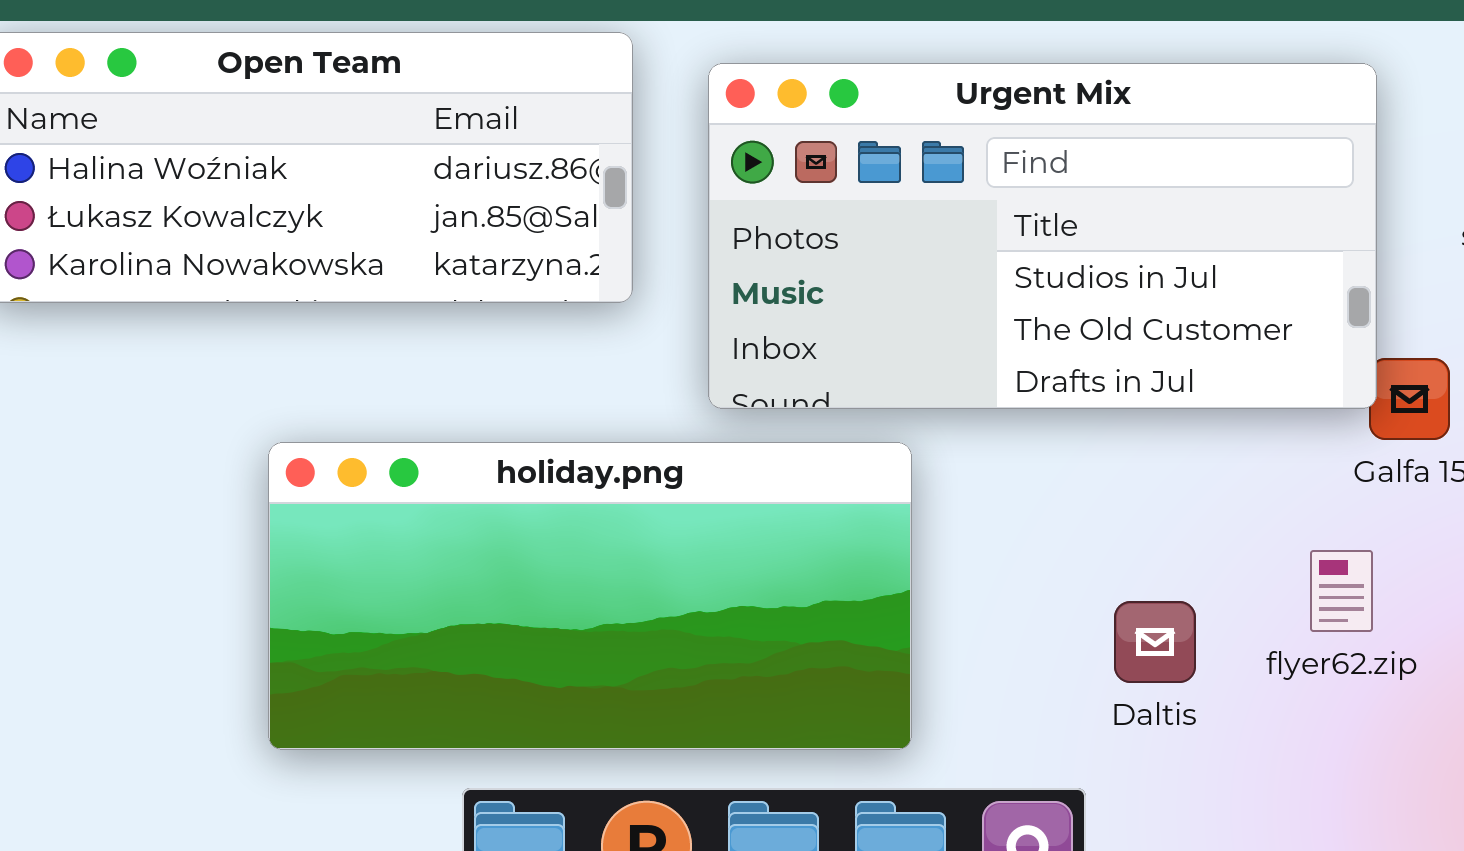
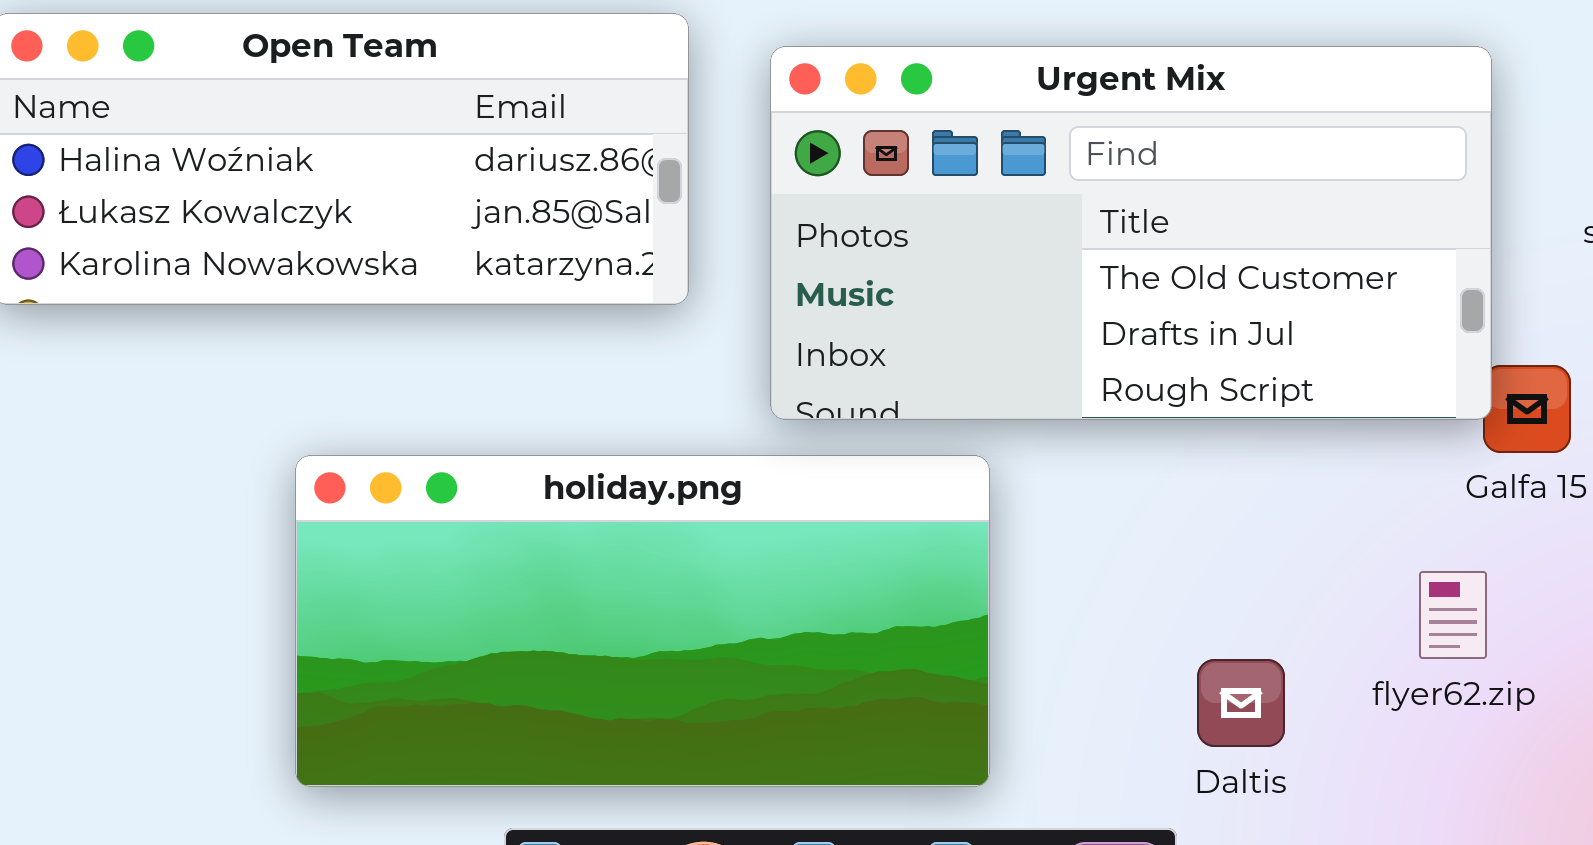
Urgent Mix: [708,63,1377,409] -> [770,46,1492,420], scrolled down 1 row
Daltis: [1114,601,1196,683] -> [1197,659,1285,747], moved

